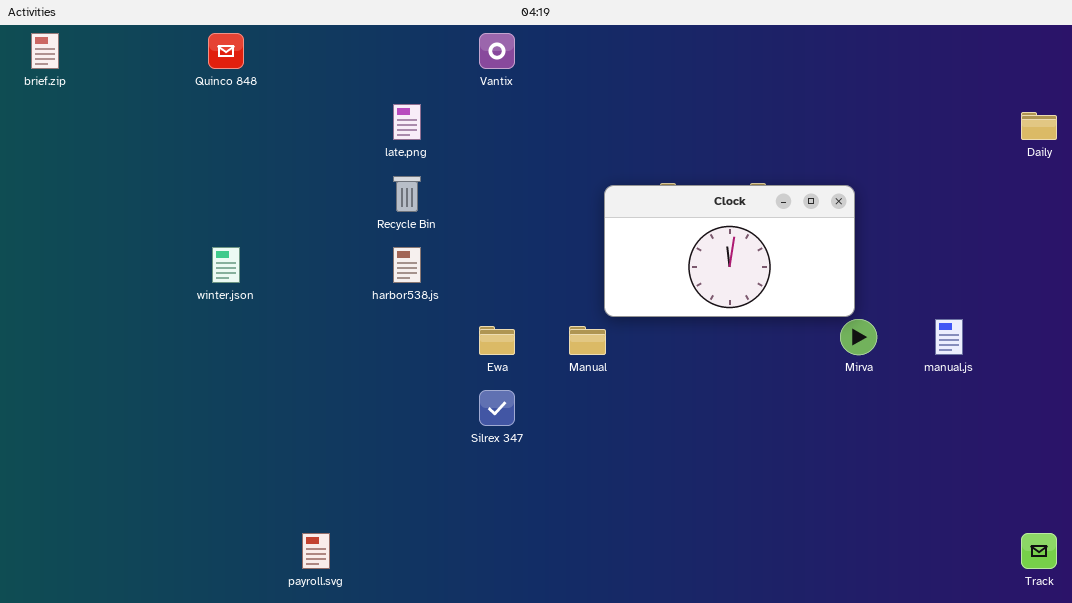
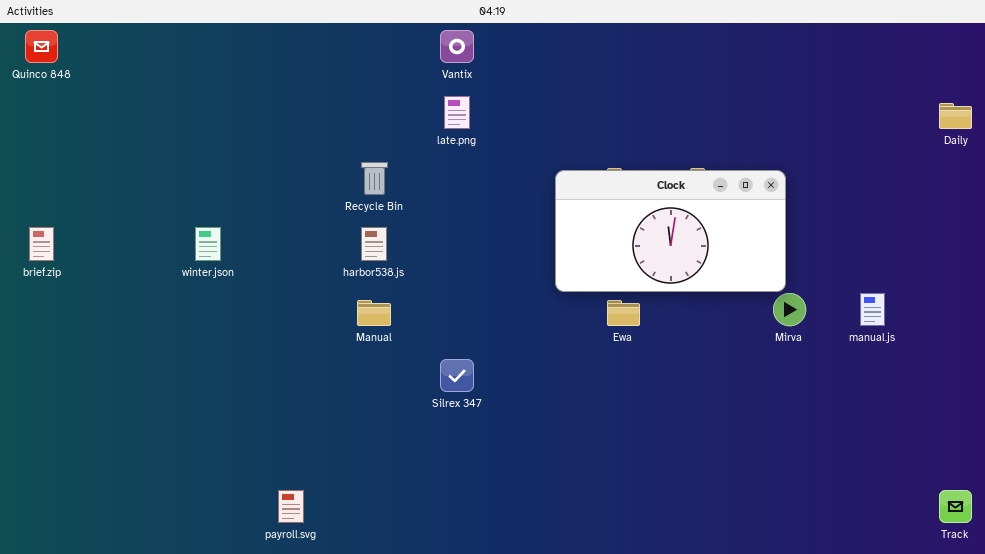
brief.zip: [31,33,59,69] -> [29,227,54,261], moved
Quinco 848: [208,33,244,69] -> [25,30,58,63], moved
late.png: [393,104,421,140] -> [444,96,470,129], moved
Ewa: [479,326,515,355] -> [607,300,640,326], moved
Manual: [569,326,606,355] -> [357,300,391,326], moved

